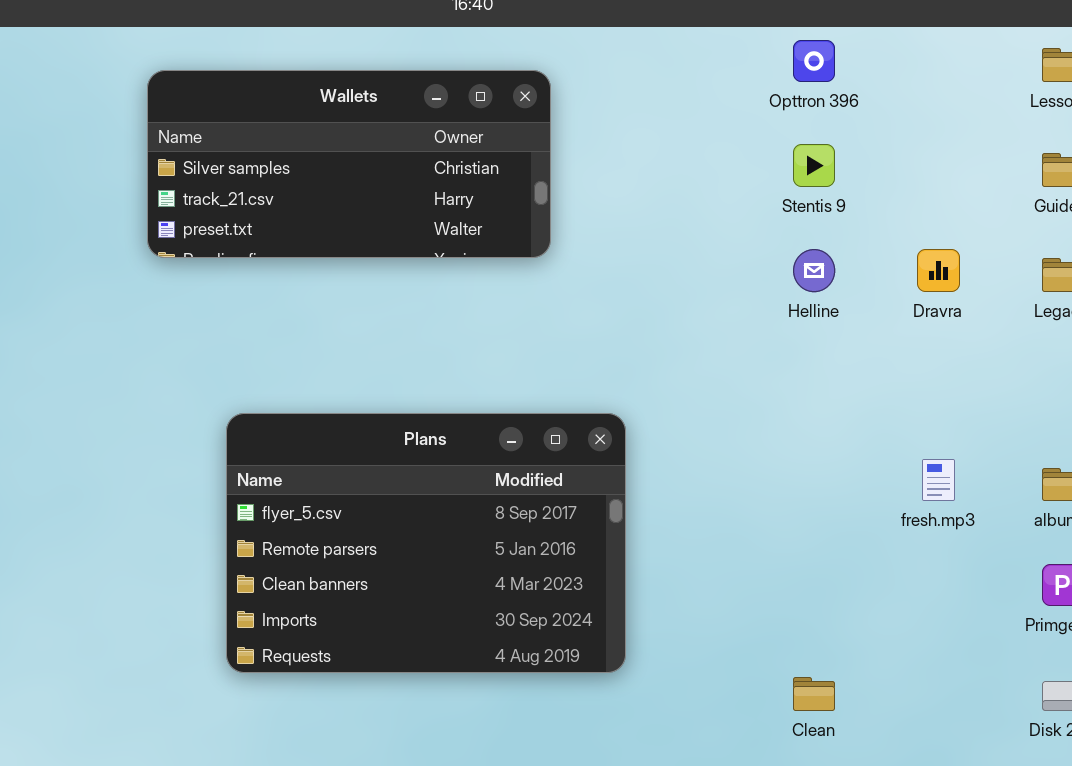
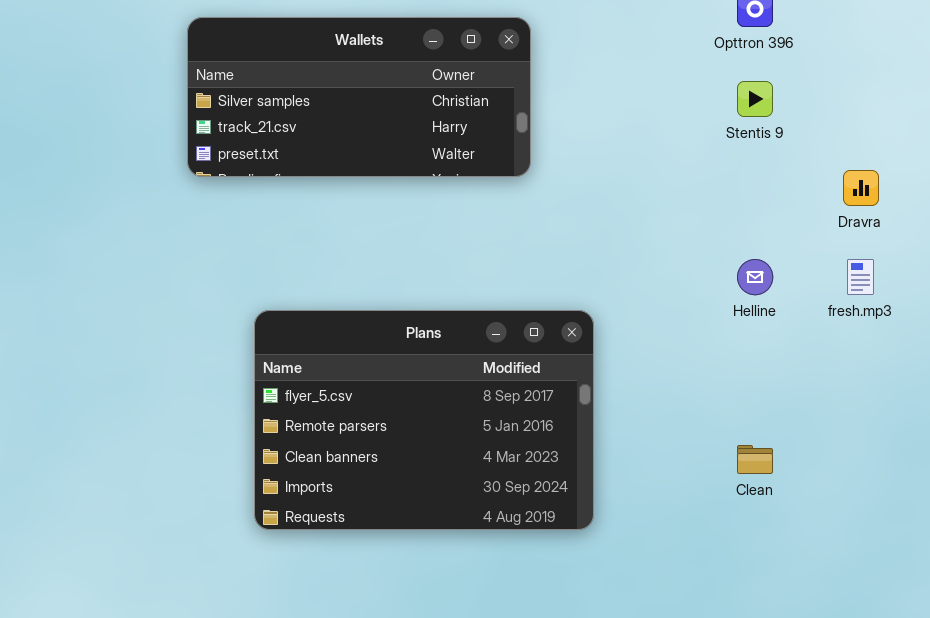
Helline: [793,249,835,292] -> [737,259,773,295], moved
fresh.mp3: [922,459,955,501] -> [847,259,874,295], moved
Clean: [793,677,835,711] -> [737,445,773,474], moved

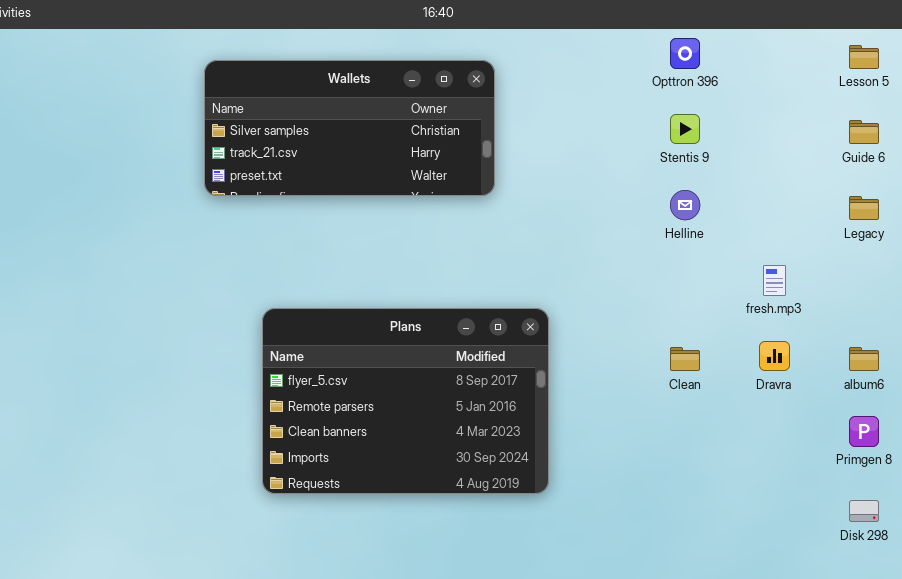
Dravra: [843,170,879,206] -> [759,341,790,371], moved
Helline: [737,259,773,295] -> [670,190,700,220], moved
Clean: [737,445,773,474] -> [670,347,700,371], moved

